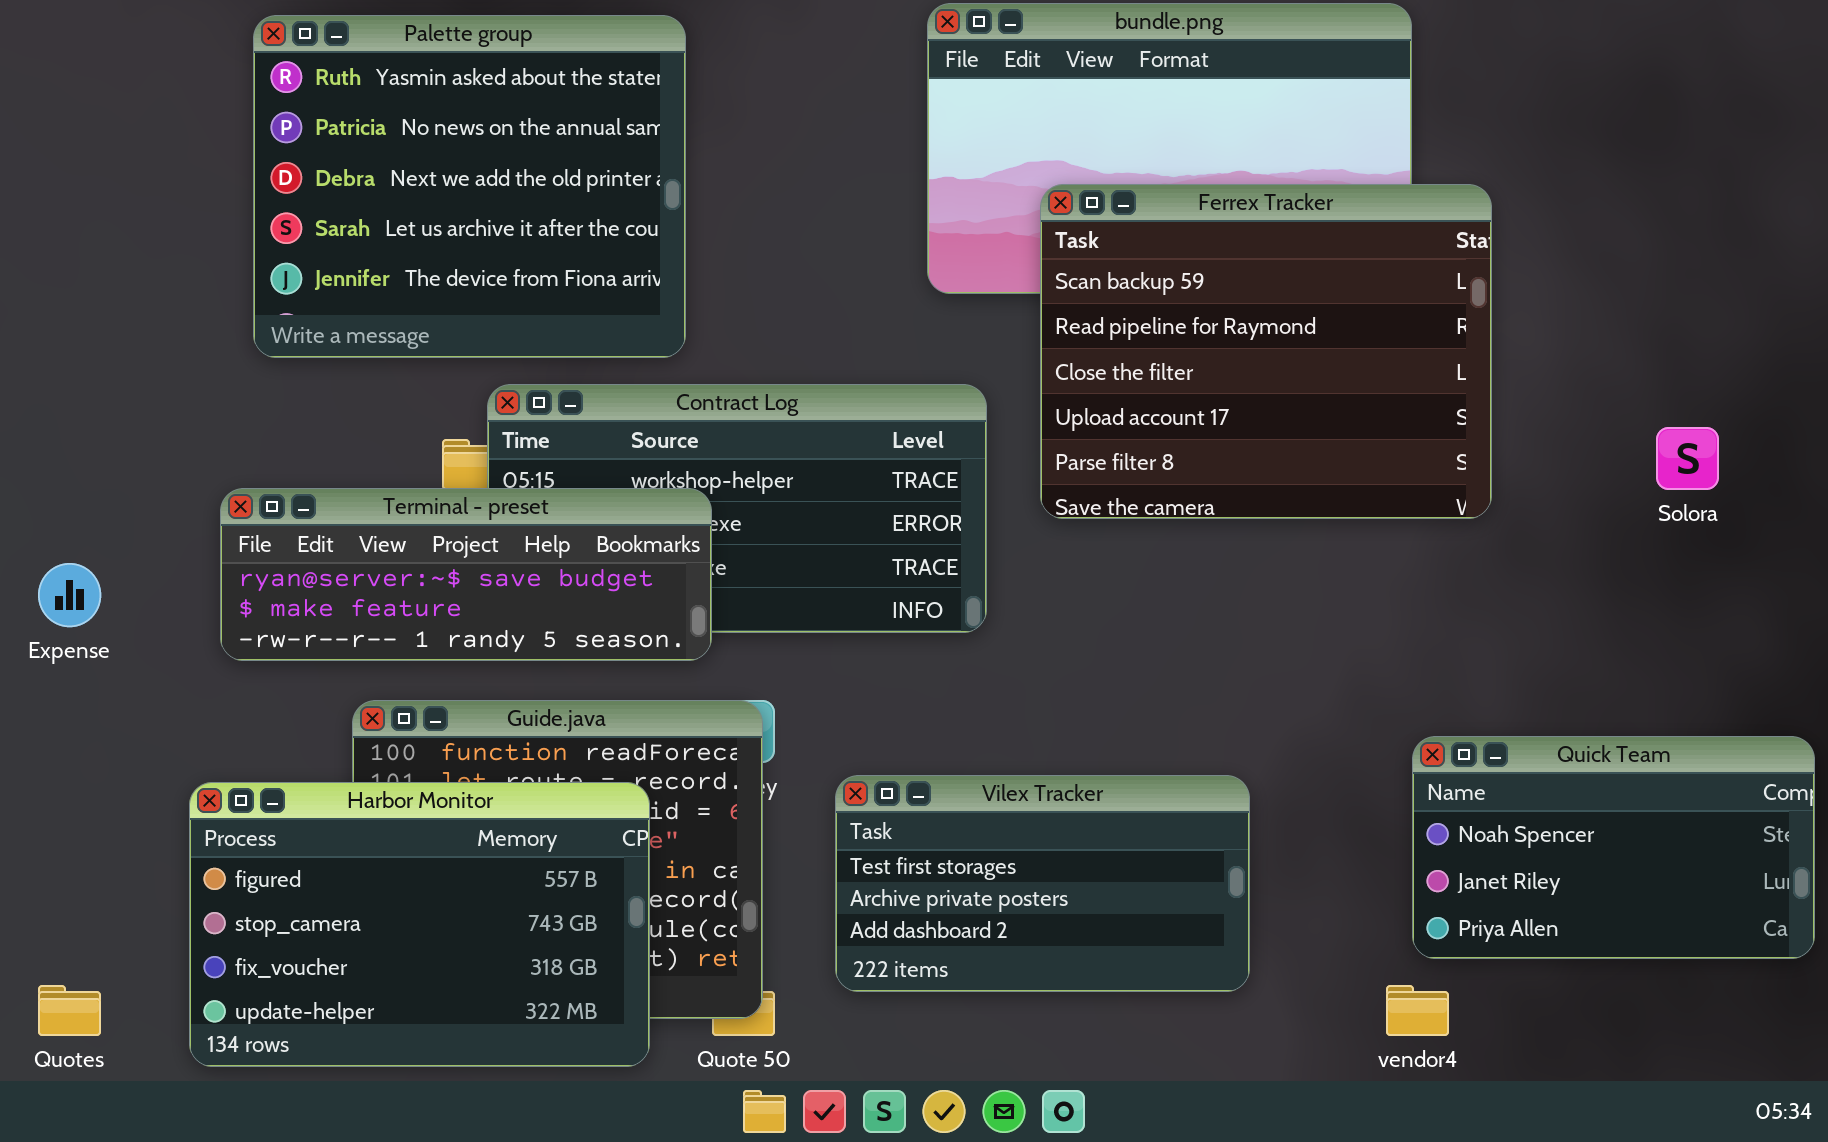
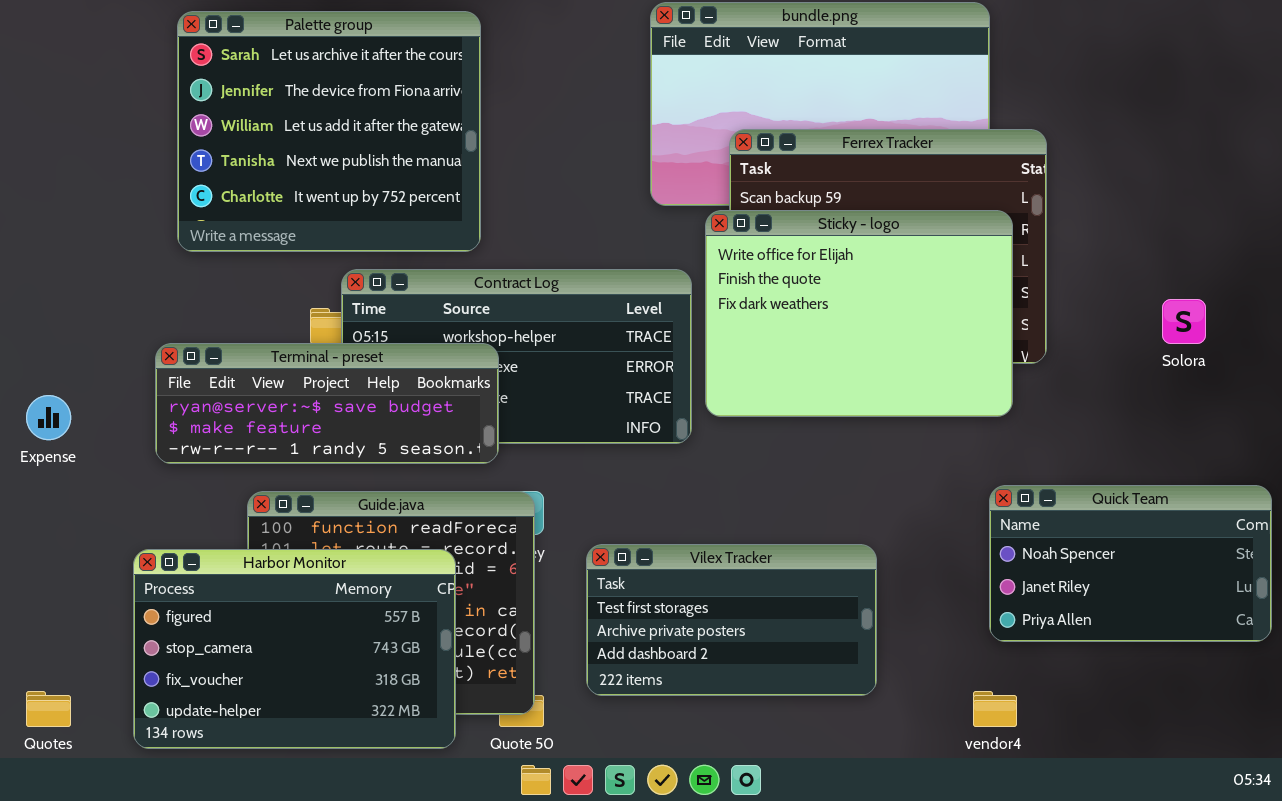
Palette group: [253,15,686,358] -> [177,11,481,252], scrolled down 3 rows
Sticky - logo: none -> [705,210,1013,417], opened
Quick Team: [1412,736,1815,959] -> [989,485,1272,642], moved

